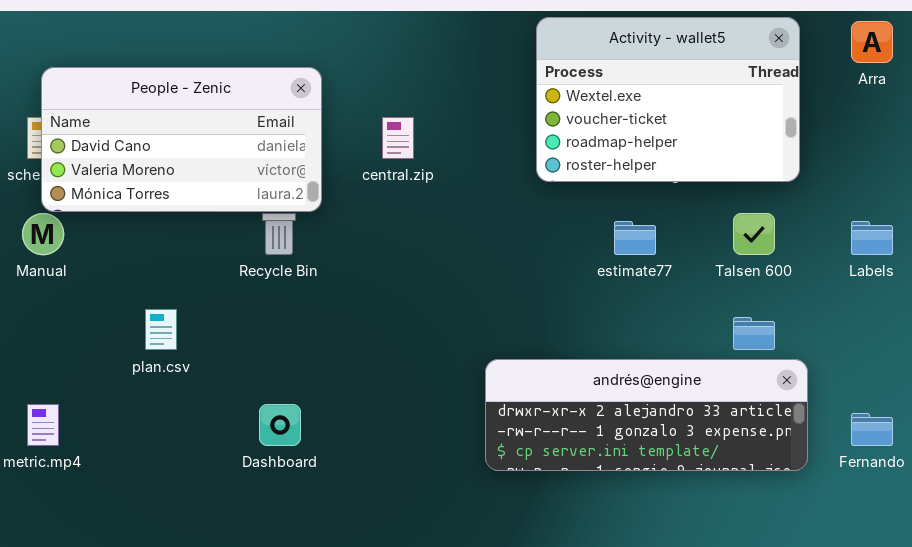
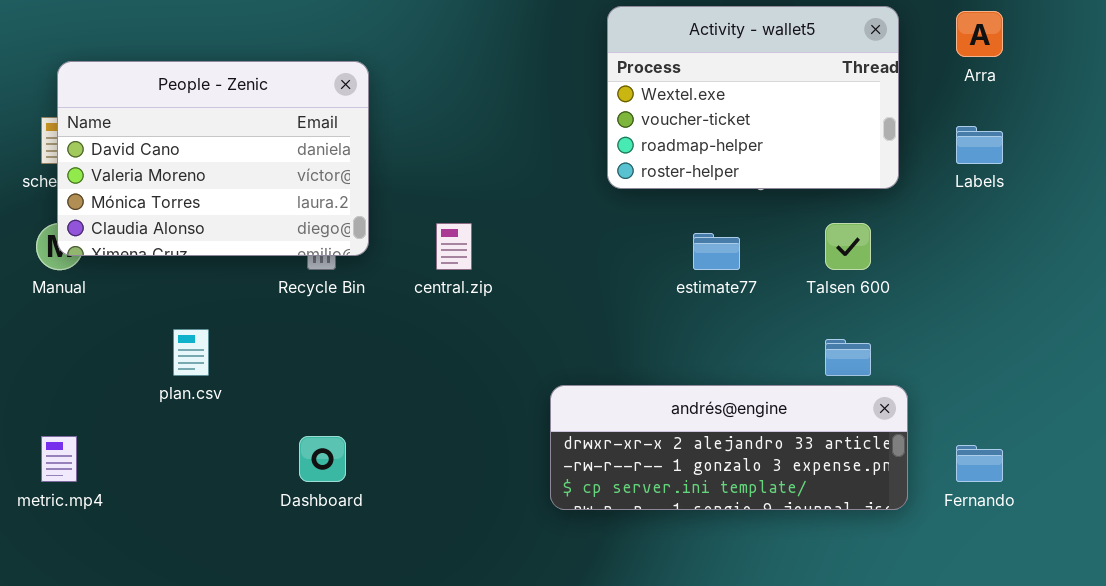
People - Zenic: [41,67,322,212] -> [57,61,369,256], resized
central.zip: [382,117,414,159] -> [436,223,472,270], moved
Labels: [851,221,893,255] -> [956,126,1003,164], moved

